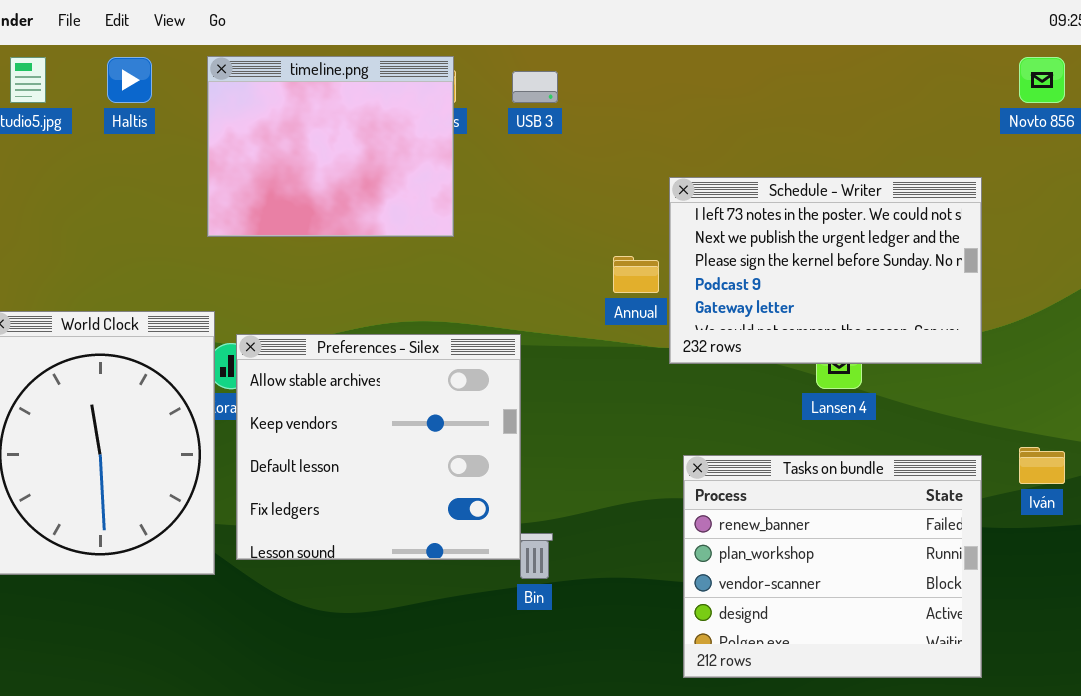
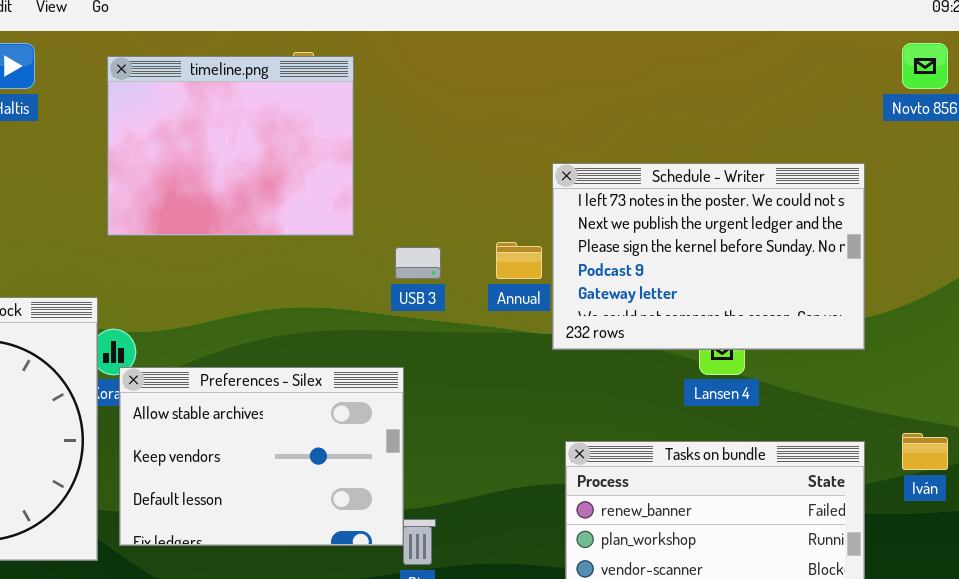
timeline.png: [207,56,454,237] -> [107,56,354,236], moved
USB 3: [512,71,558,103] -> [395,247,441,279], moved
Preferences - Silex: [236,334,521,560] -> [119,367,404,546], resized

